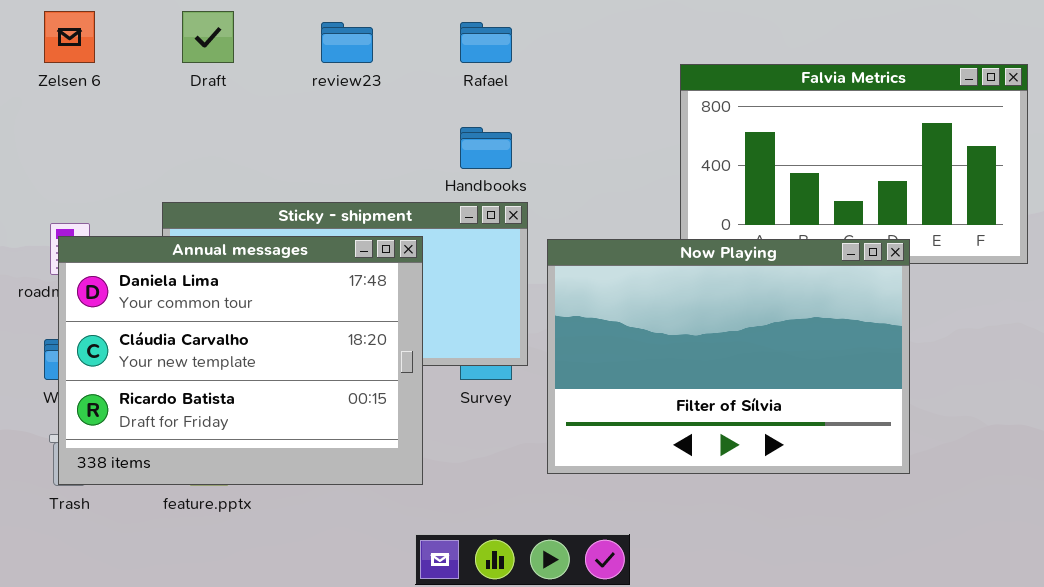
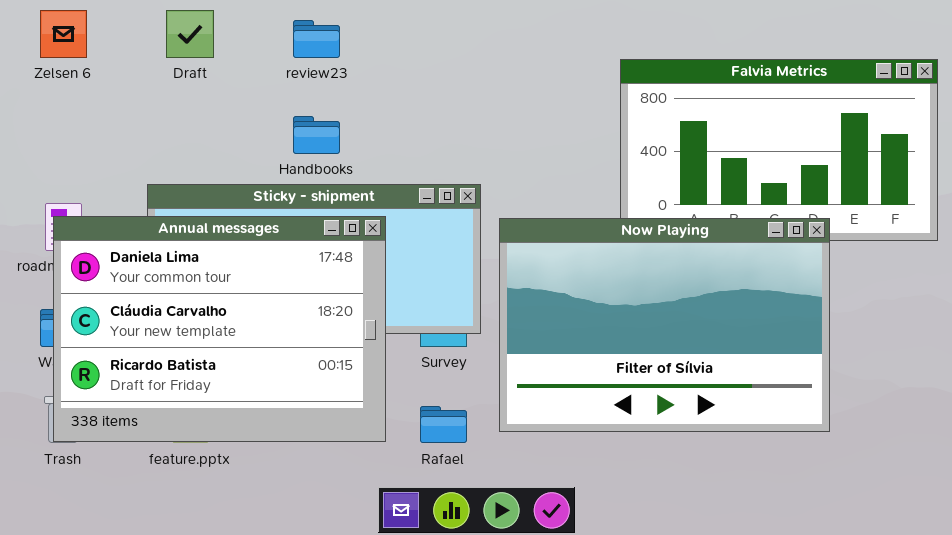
Rafael: [460,22,512,63] -> [420,406,467,443], moved
Handbooks: [460,127,512,169] -> [293,116,340,154], moved

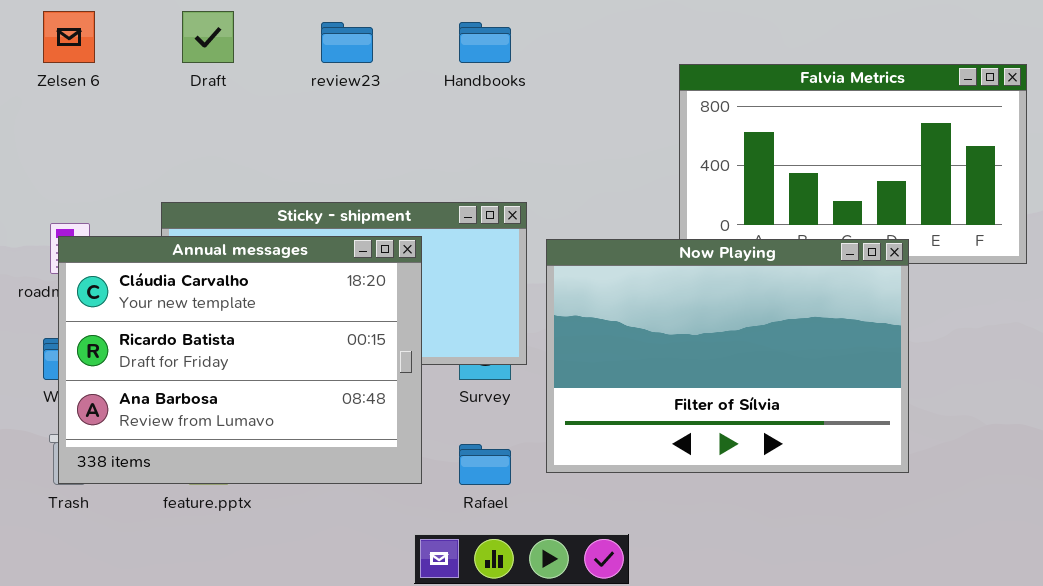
Handbooks: [293,116,340,154] -> [459,22,511,63], moved
Annual messages: [53,216,386,442] -> [58,236,422,484], scrolled down 1 row

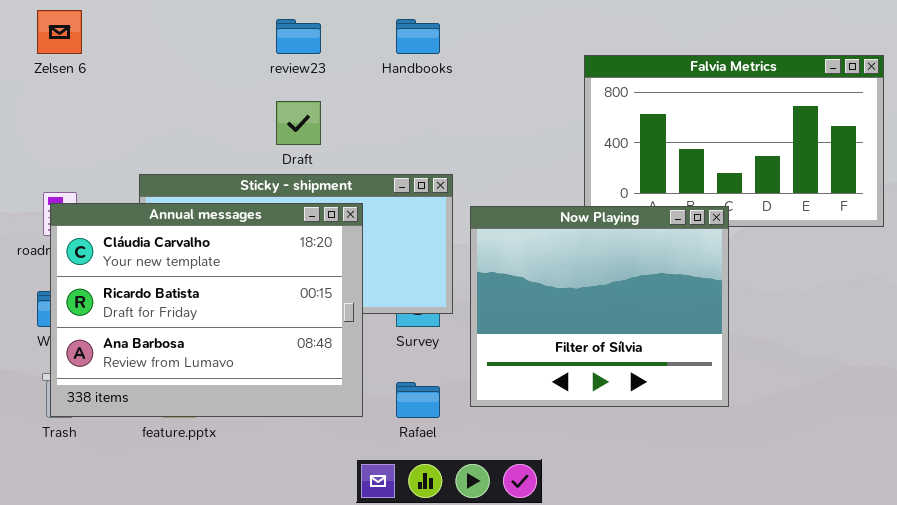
Draft: [182,11,234,63] -> [276,101,321,145], moved
Now Playing: [546,239,909,473] -> [470,206,729,407], resized

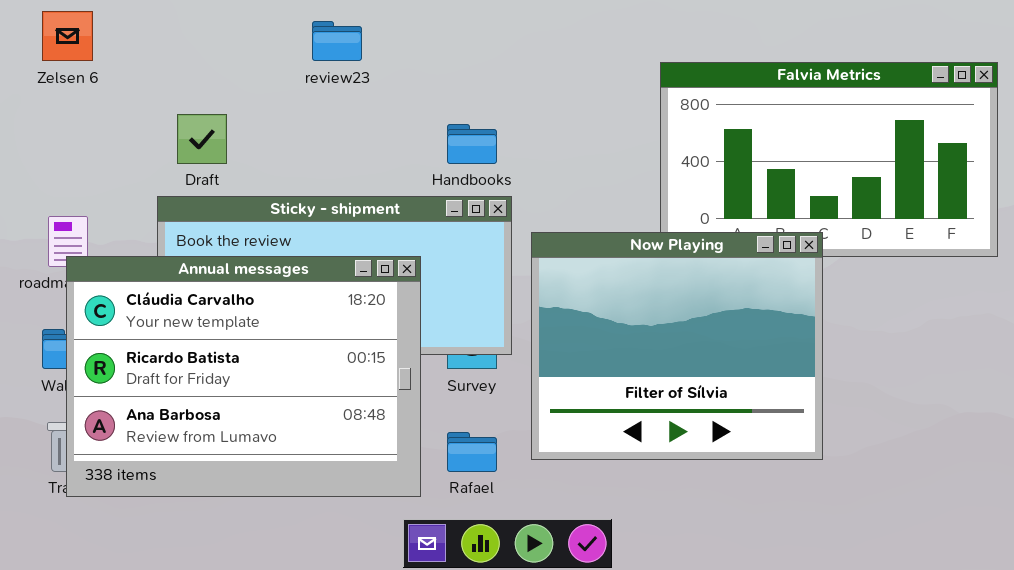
Handbooks: [396,19,440,54] -> [447,124,497,164], moved
Draft: [276,101,321,145] -> [177,114,227,164], moved
Annual messages: [50,203,363,417] -> [66,256,421,497], moved

